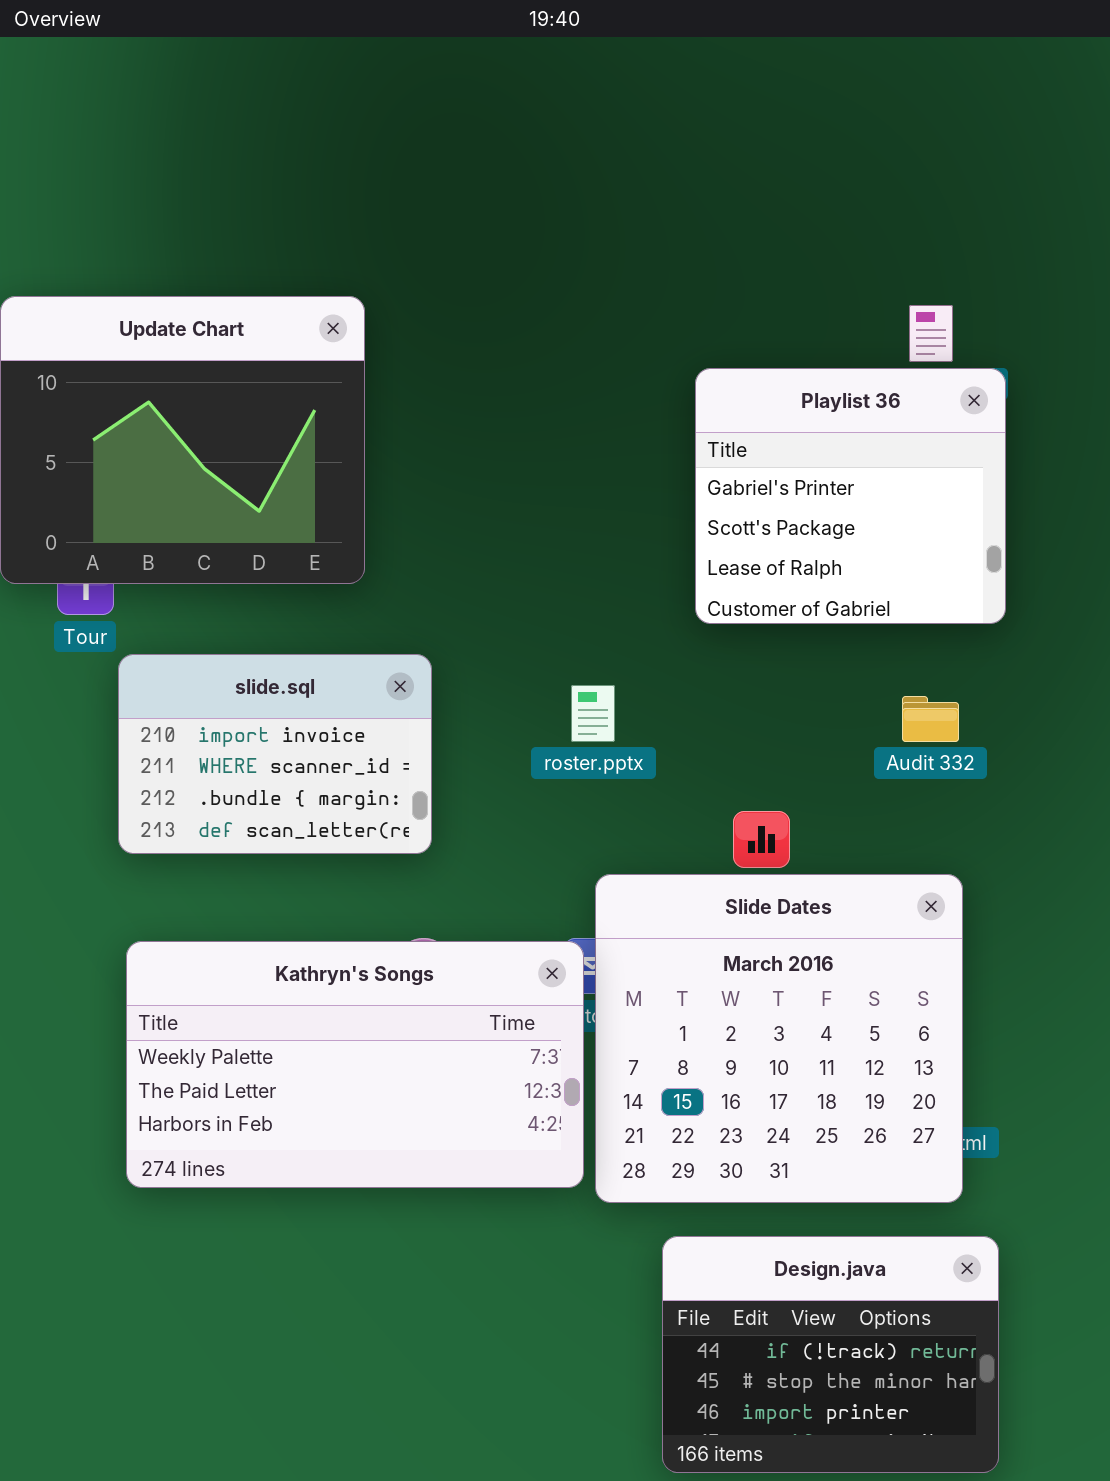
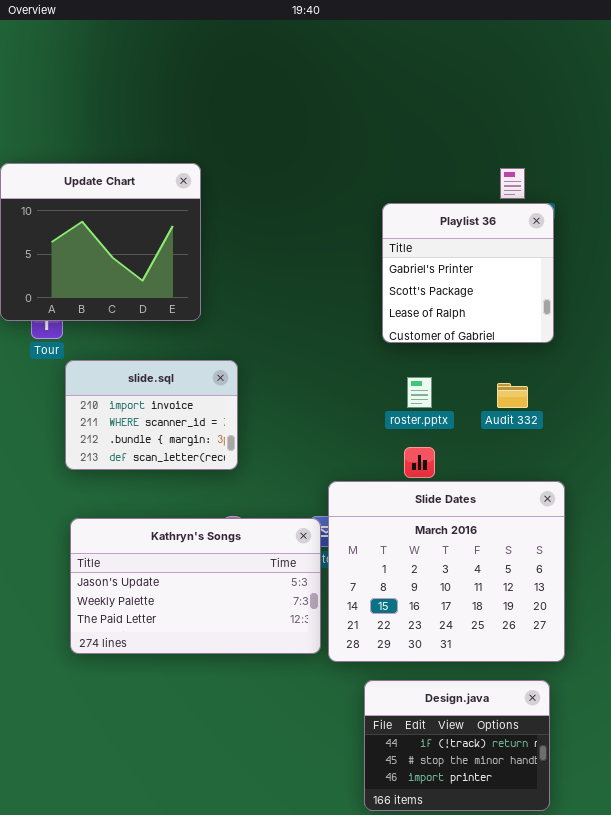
roster.pptx: [571,685,615,742] -> [407,377,432,408], moved
Slide Dates: [595,874,963,1203] -> [328,481,565,662], resized
Kathryn's Songs: [126,941,584,1188] -> [70,518,321,654], scrolled up 1 row

